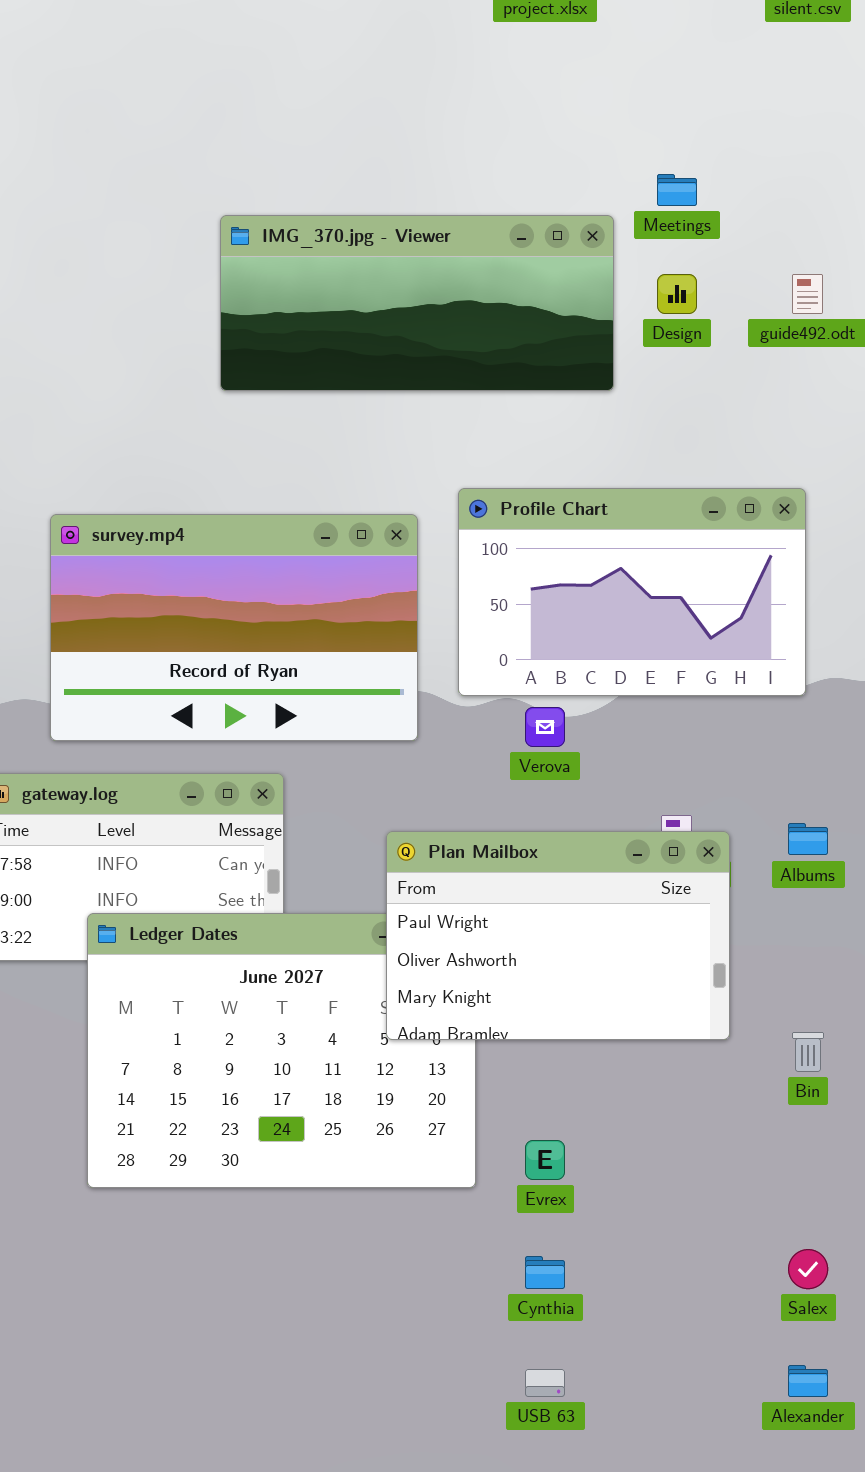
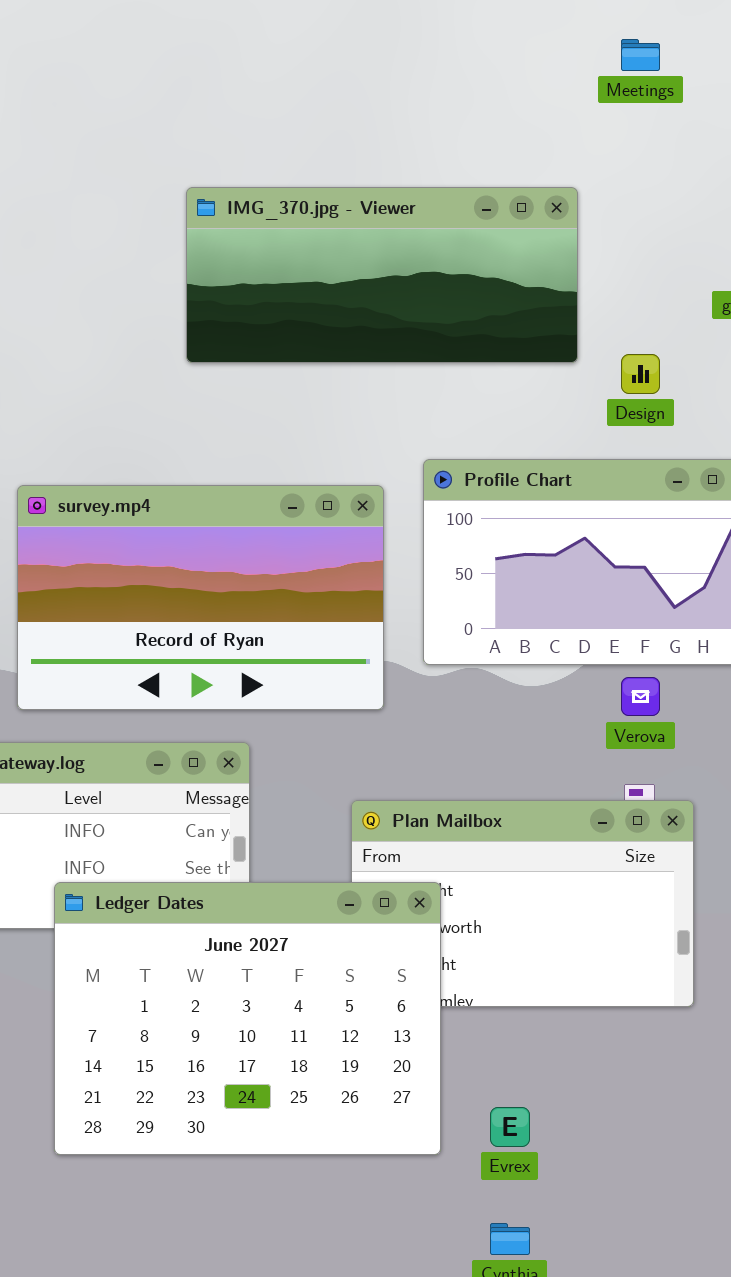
Meetings: [657,174,697,206] -> [621,39,660,71], moved
Design: [657,274,697,314] -> [621,354,660,394], moved
Verova: [525,707,565,747] -> [621,677,660,716], moved
Ledger Dates: [87,913,476,1188] -> [54,882,441,1155], raised

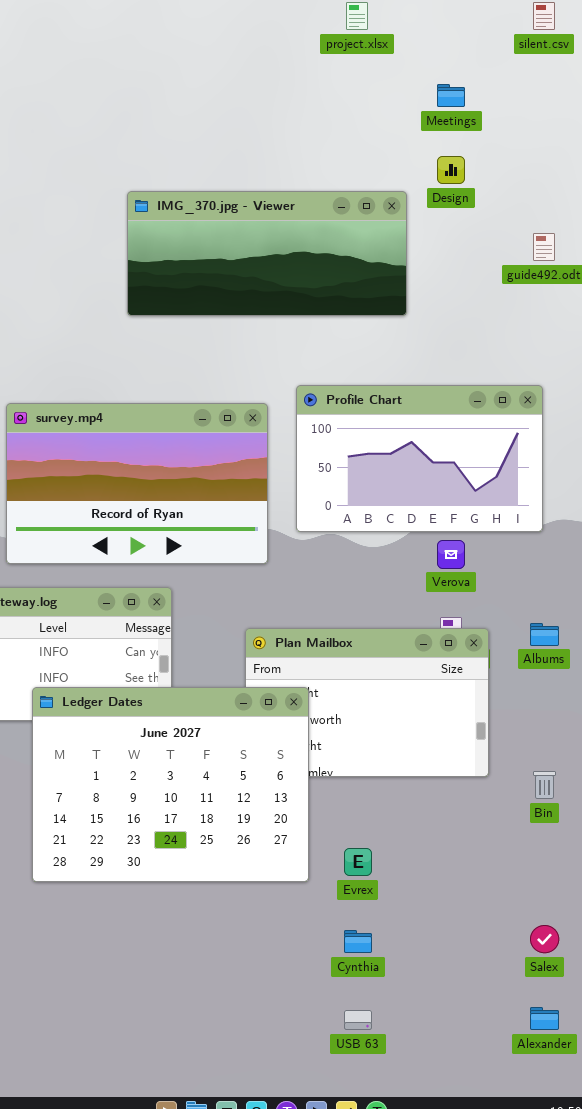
Design: [621,354,660,394] -> [437,156,465,184], moved

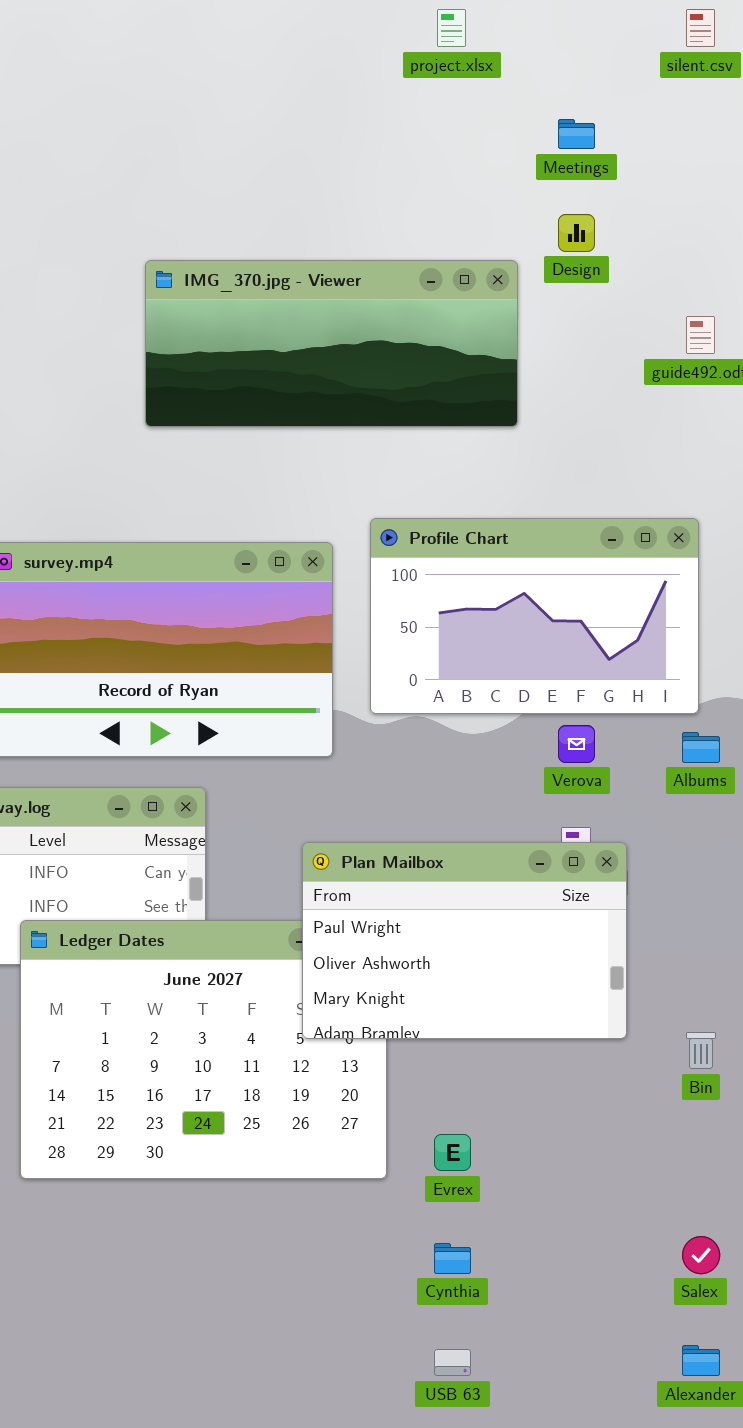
Albums: [530,623,559,646] -> [682,732,720,763], moved
Plan Mailbox: [245,628,489,777] -> [302,842,627,1039], raised

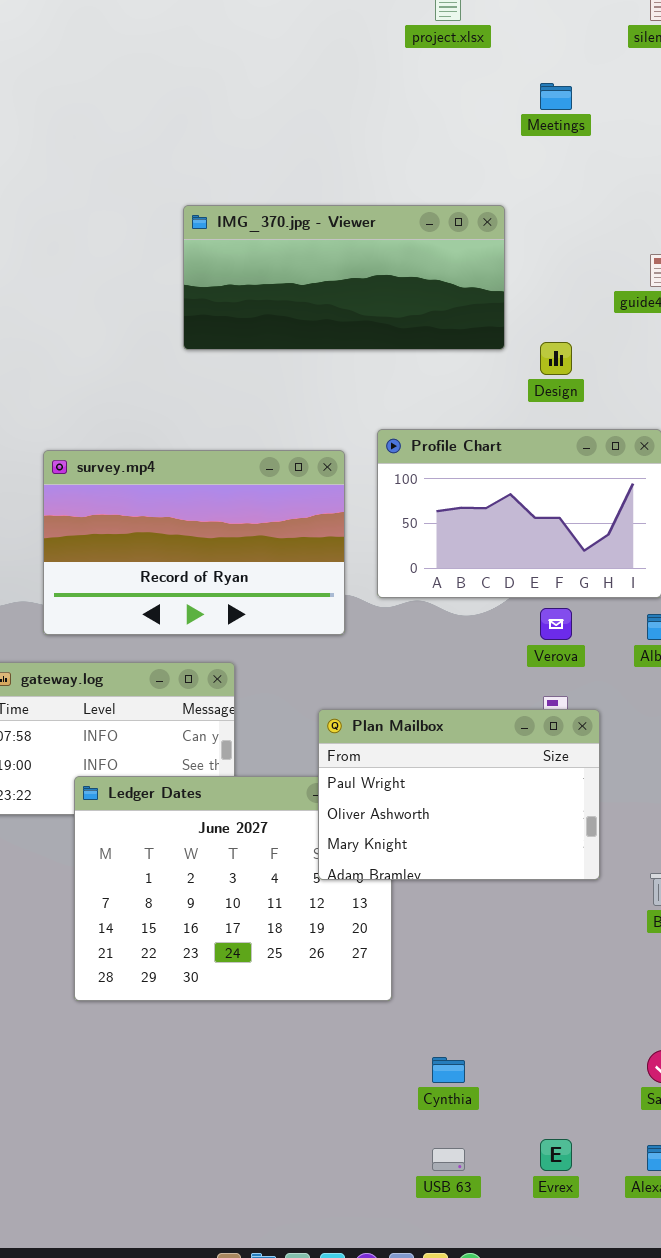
Design: [558,214,595,252] -> [540,342,572,375], moved
Evrex: [434,1134,471,1171] -> [540,1139,572,1171], moved

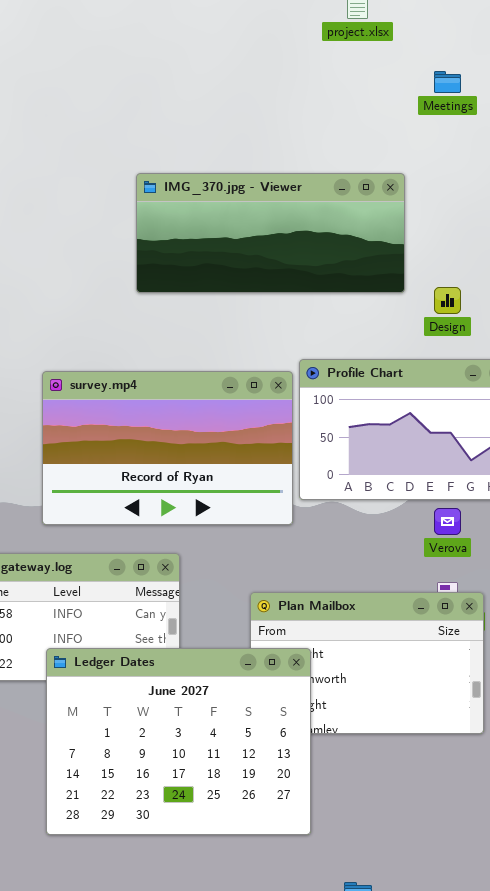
survey.mp4: [43,450,345,635] -> [42,371,293,525], moved
Ledger Dates: [74,776,392,1001] -> [46,648,311,835], raised

